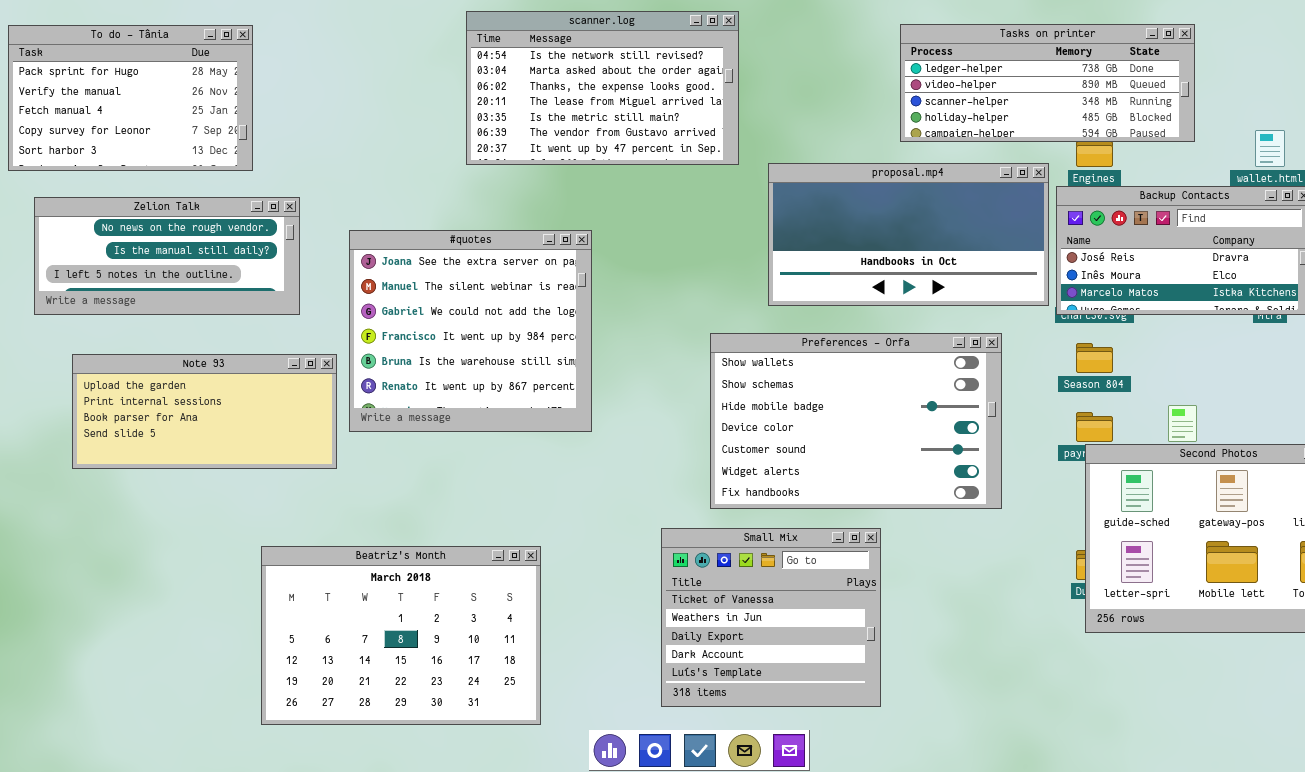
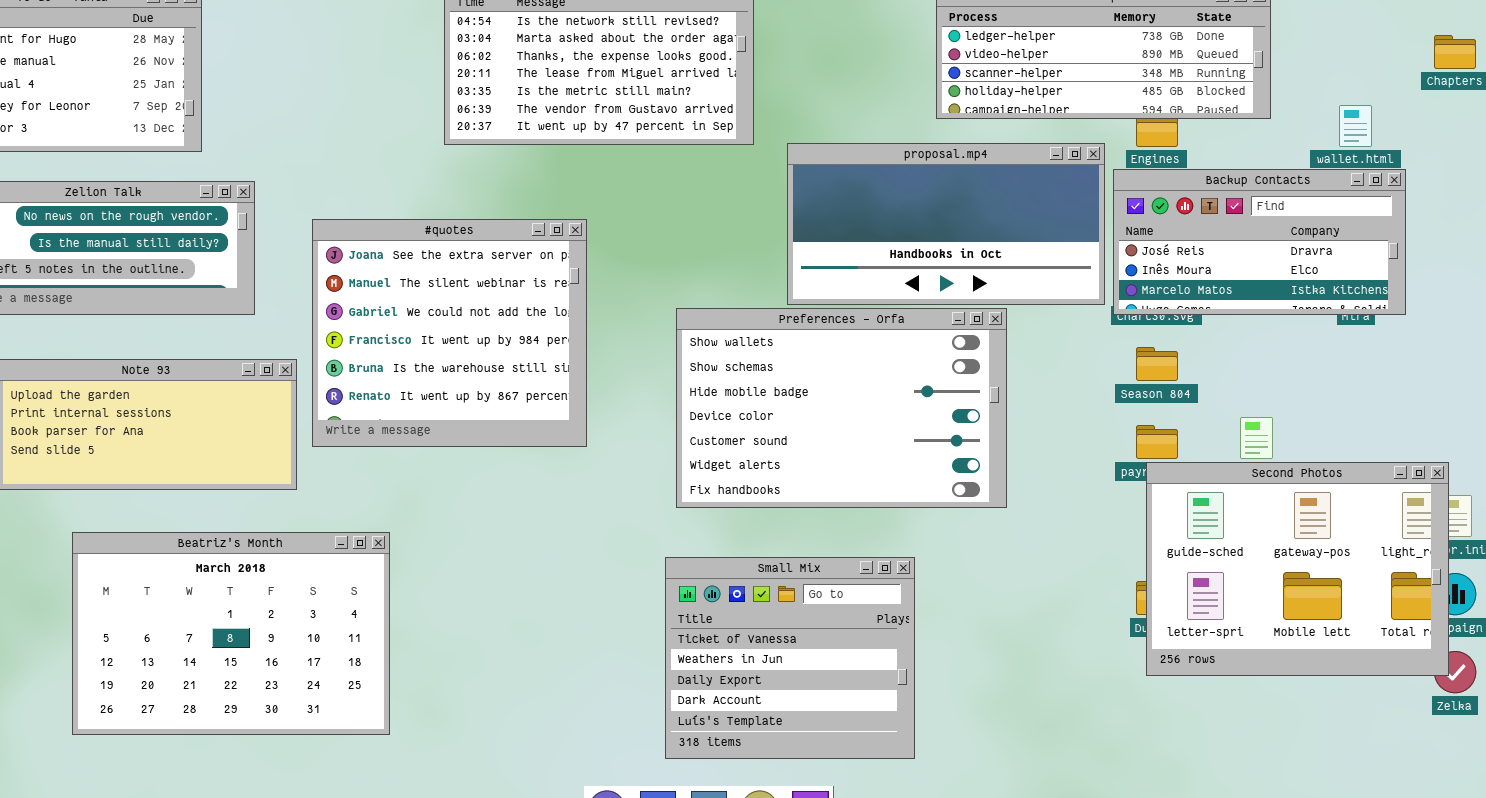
Preferences - Orfa: [710,333,1002,509] -> [676,308,1007,508], moved
Beatriz's Month: [261,546,541,725] -> [72,532,390,735], moved

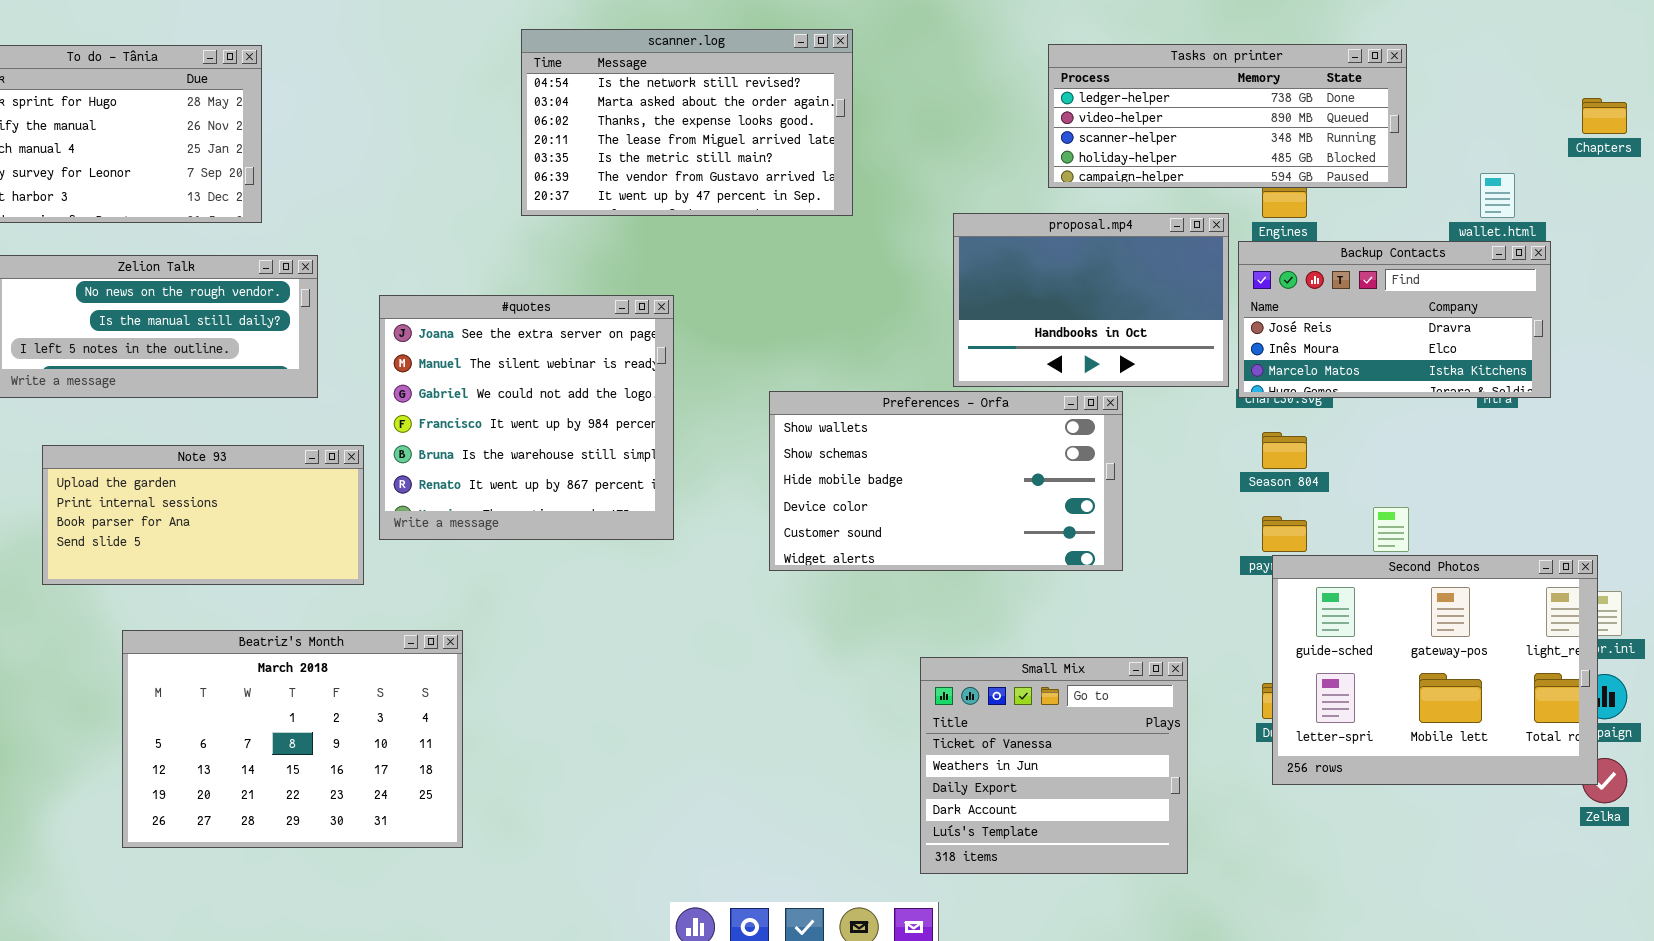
proposal.mp4: [787,143,1105,305] -> [953,213,1229,387], resized
Preferences - Orfa: [676,308,1007,508] -> [769,391,1123,571], resized
Small Mix: [665,557,915,759] -> [920,657,1188,874], moved

